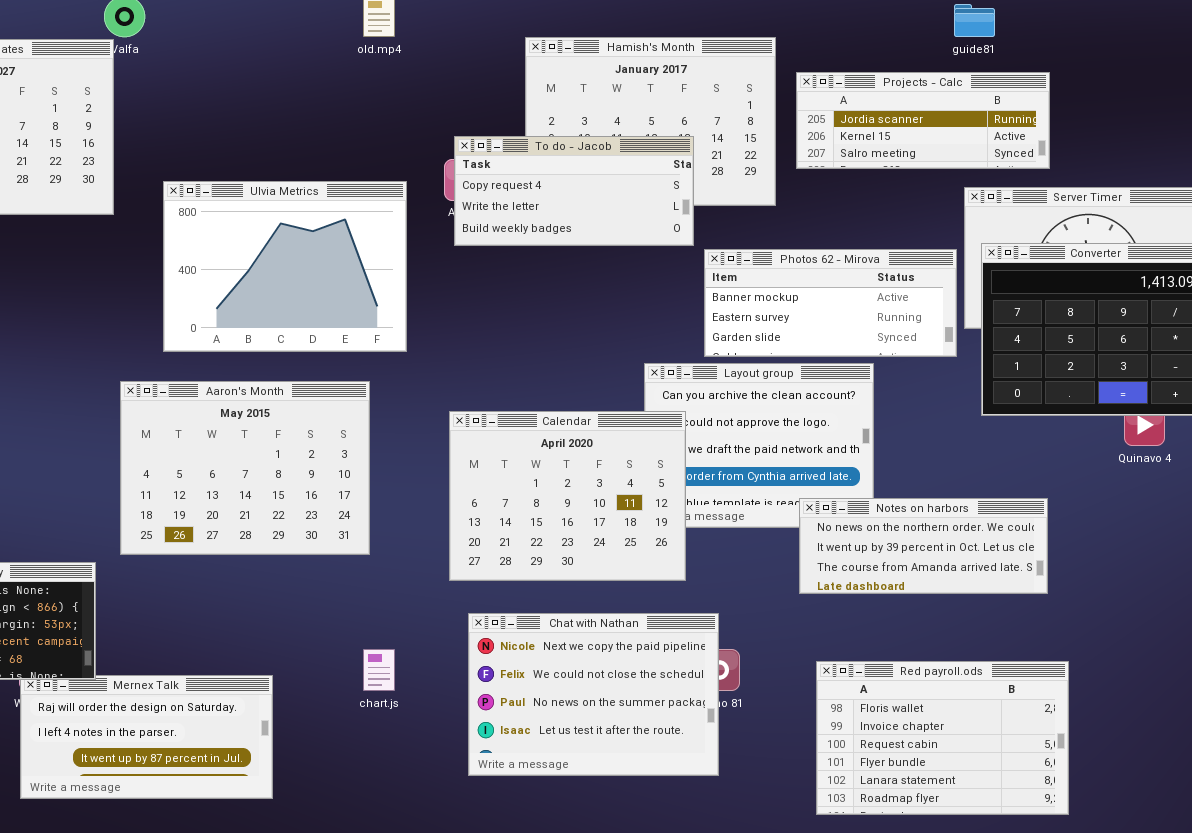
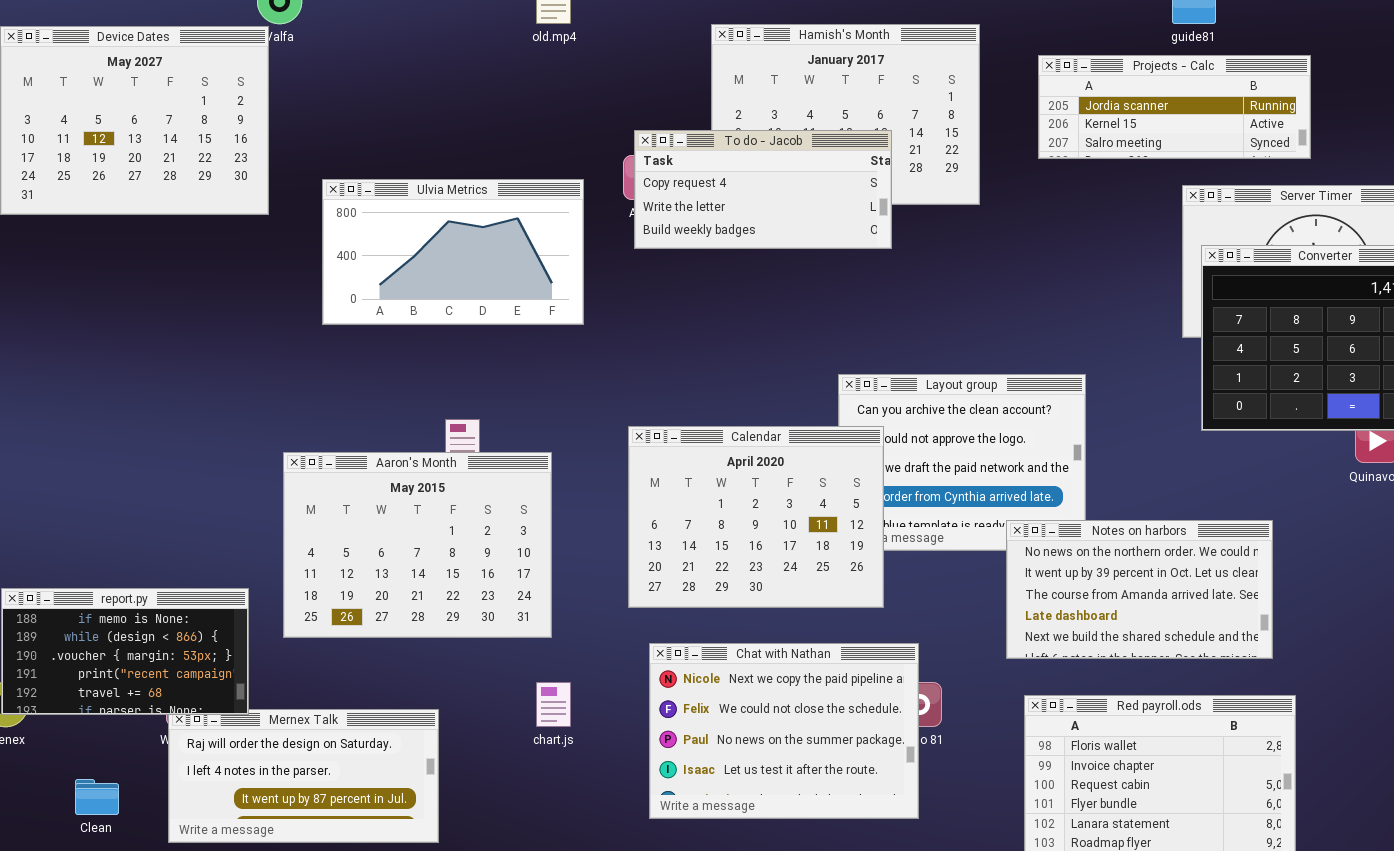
Projects - Calc: [796,72,1050,169] -> [1038,55,1311,159], moved
Ulvia Metrics: [163,181,407,352] -> [322,179,584,325], resized
Photos 62 - Mirova: [704,249,957,357] -> none, closed
Aaron's Month: [120,381,370,555] -> [283,452,552,638], moved
Notes on harbors: [799,498,1048,594] -> [1006,520,1273,659], resized

